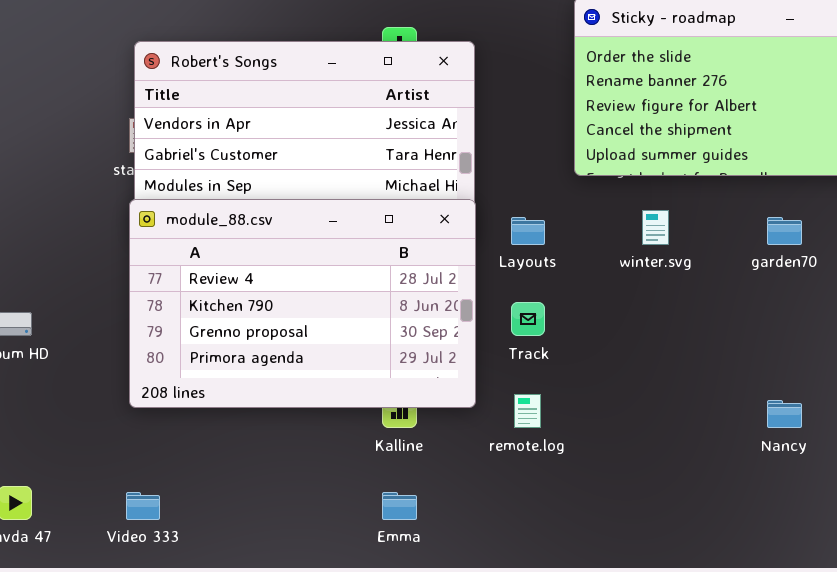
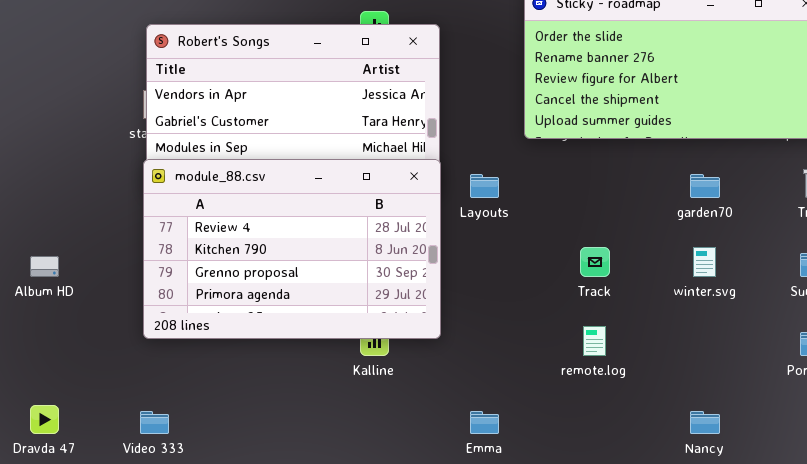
winter.svg: [642,210,669,245] -> [693,247,716,277], moved
Track: [511,302,545,336] -> [580,247,610,277], moved
remote.log: [514,394,541,428] -> [583,326,606,356], moved
Nancy: [767,400,802,428] -> [690,411,720,434], moved
Emma: [382,492,417,520] -> [470,411,499,434], moved

